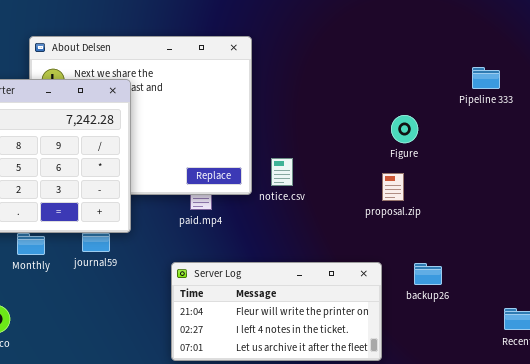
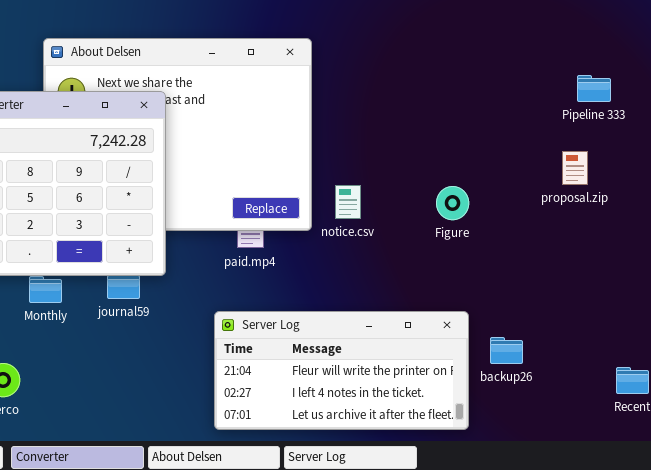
Figure: [391,115,418,143] -> [436,186,469,220], moved
proposal.zip: [382,173,404,201] -> [562,151,588,185], moved
backup26: [414,263,442,285] -> [490,337,523,364], moved

